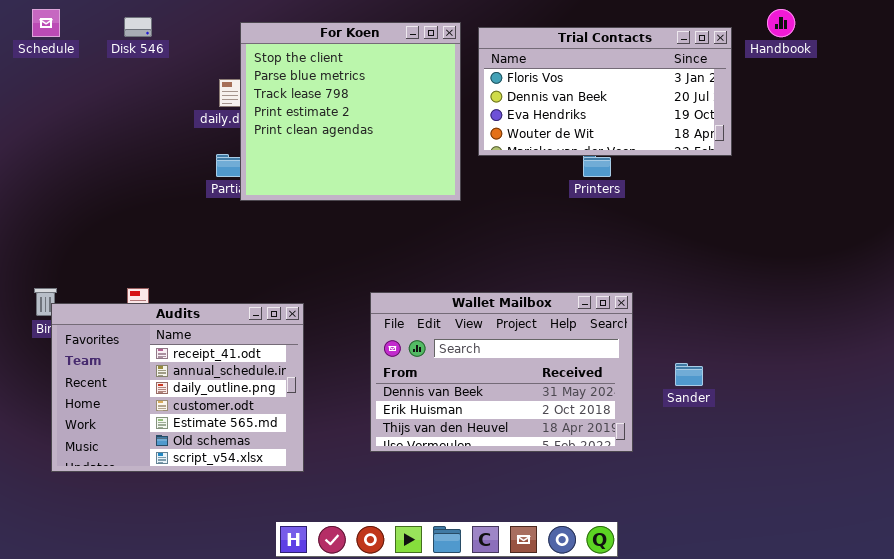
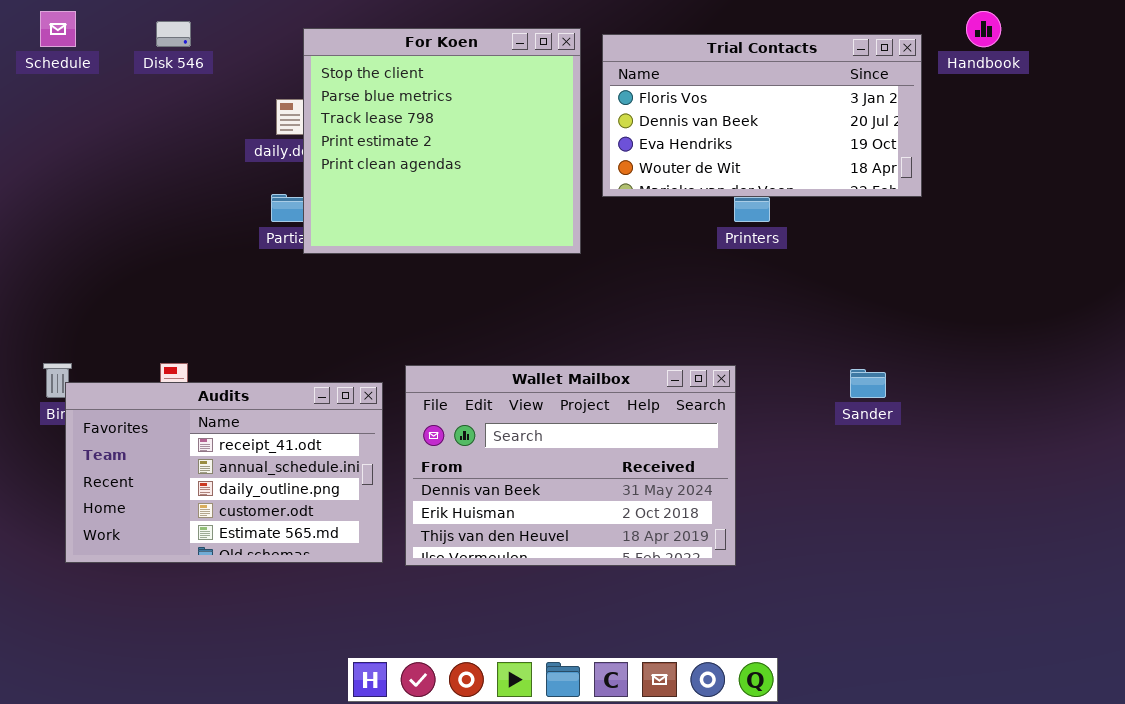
Wallet Mailbox: [370,292,633,452] -> [405,365,736,566], moved
Audits: [51,303,304,472] -> [65,382,383,563], resized
Sander: [675,363,703,386] -> [850,369,886,398], moved

